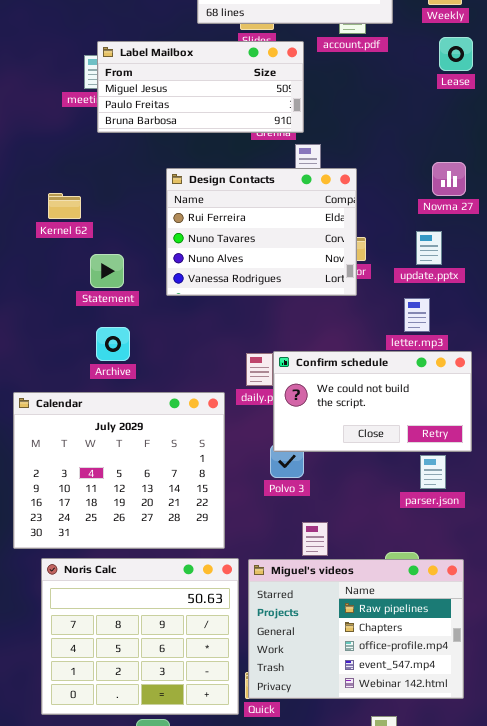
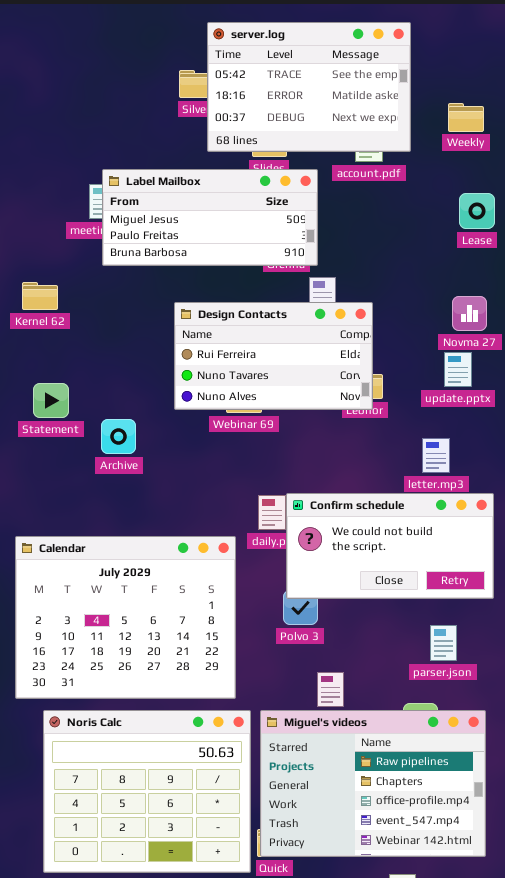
Lease: [439,37,473,71] -> [459,193,495,229], moved
Design Contacts: [166,168,357,296] -> [174,302,373,410], resized
Kernel 62: [48,193,81,219] -> [22,282,58,310], moved
update.pptx: [416,231,442,265] -> [444,352,472,387], moved
Statement: [90,254,124,288] -> [33,383,69,418], moved
Archive: [96,327,130,361] -> [101,419,136,454], moved
parser.json: [420,455,446,489] -> [430,625,457,661], moved

